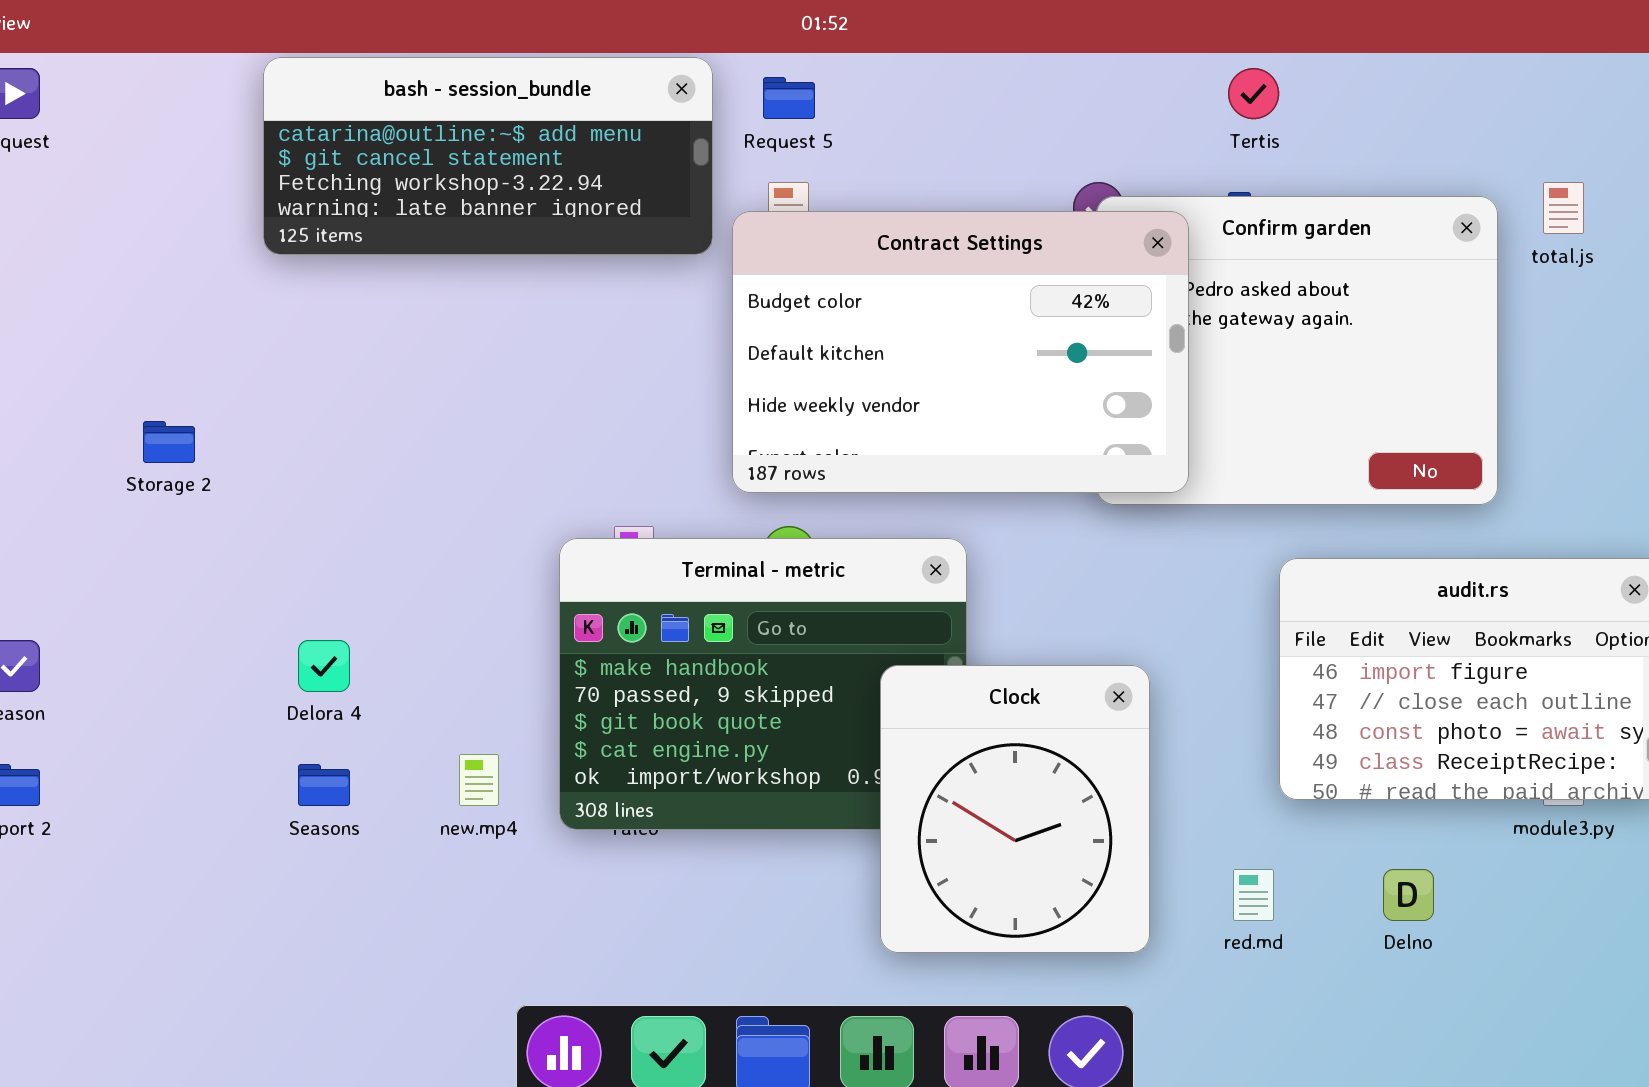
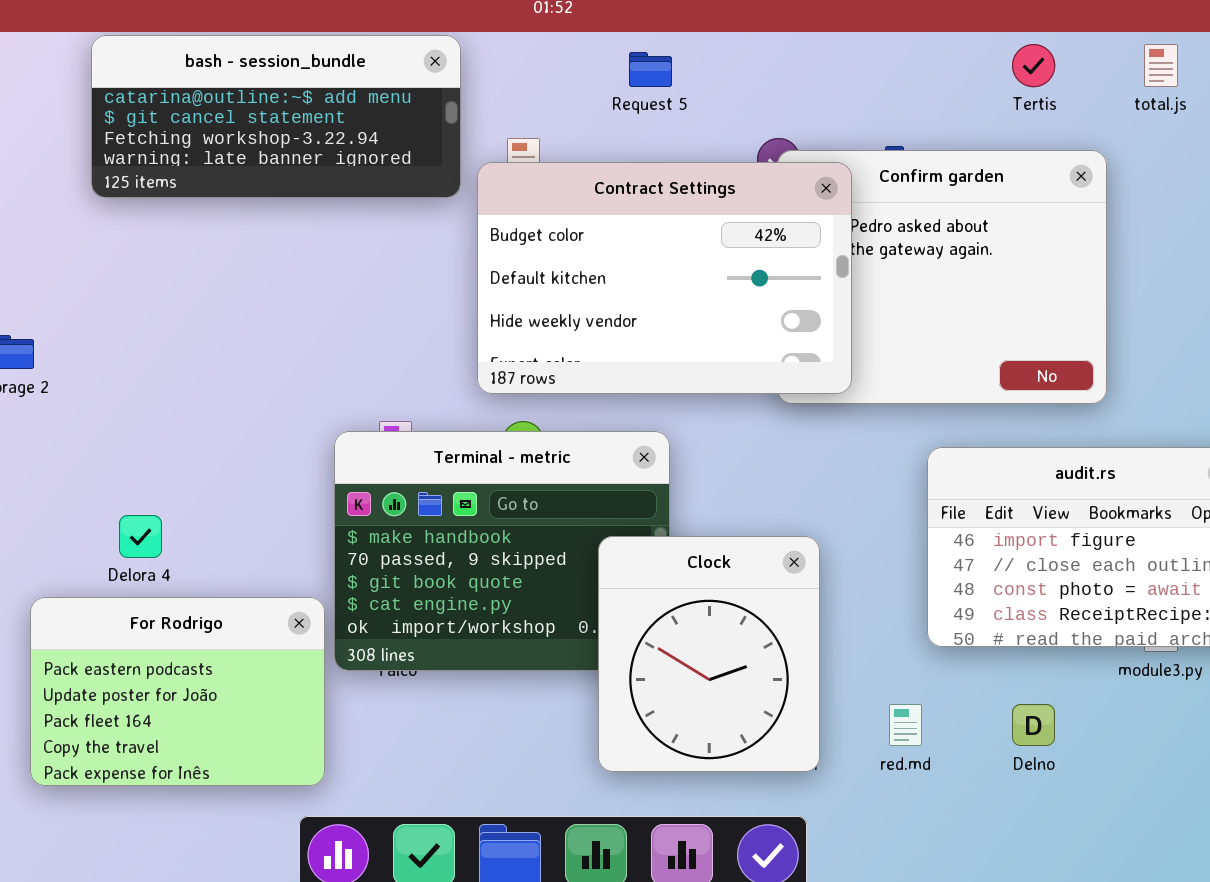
Tertis: [1228,68,1279,119] -> [1012,44,1055,87], moved
Request 5: [763,77,815,119] -> [629,52,672,87], moved
total.js: [1543,182,1584,234] -> [1144,44,1178,87], moved
For Rodrigo: none -> [30,597,325,786], opened

